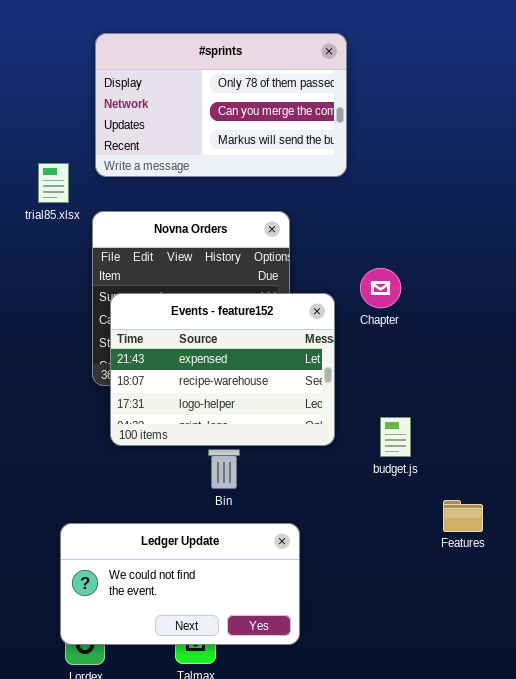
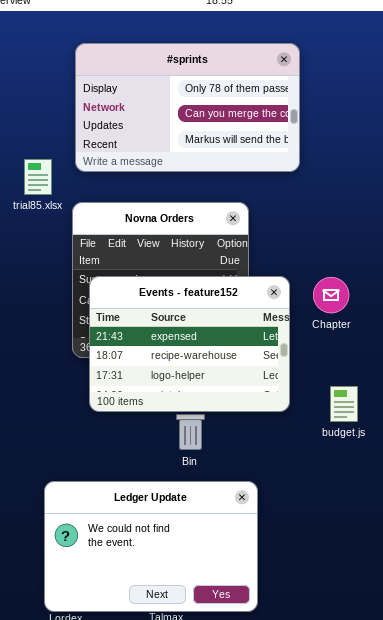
Chapter: [360,268,401,308] -> [313,277,349,313], moved
Ledger Update: [60,523,300,645] -> [44,481,258,612], resized

